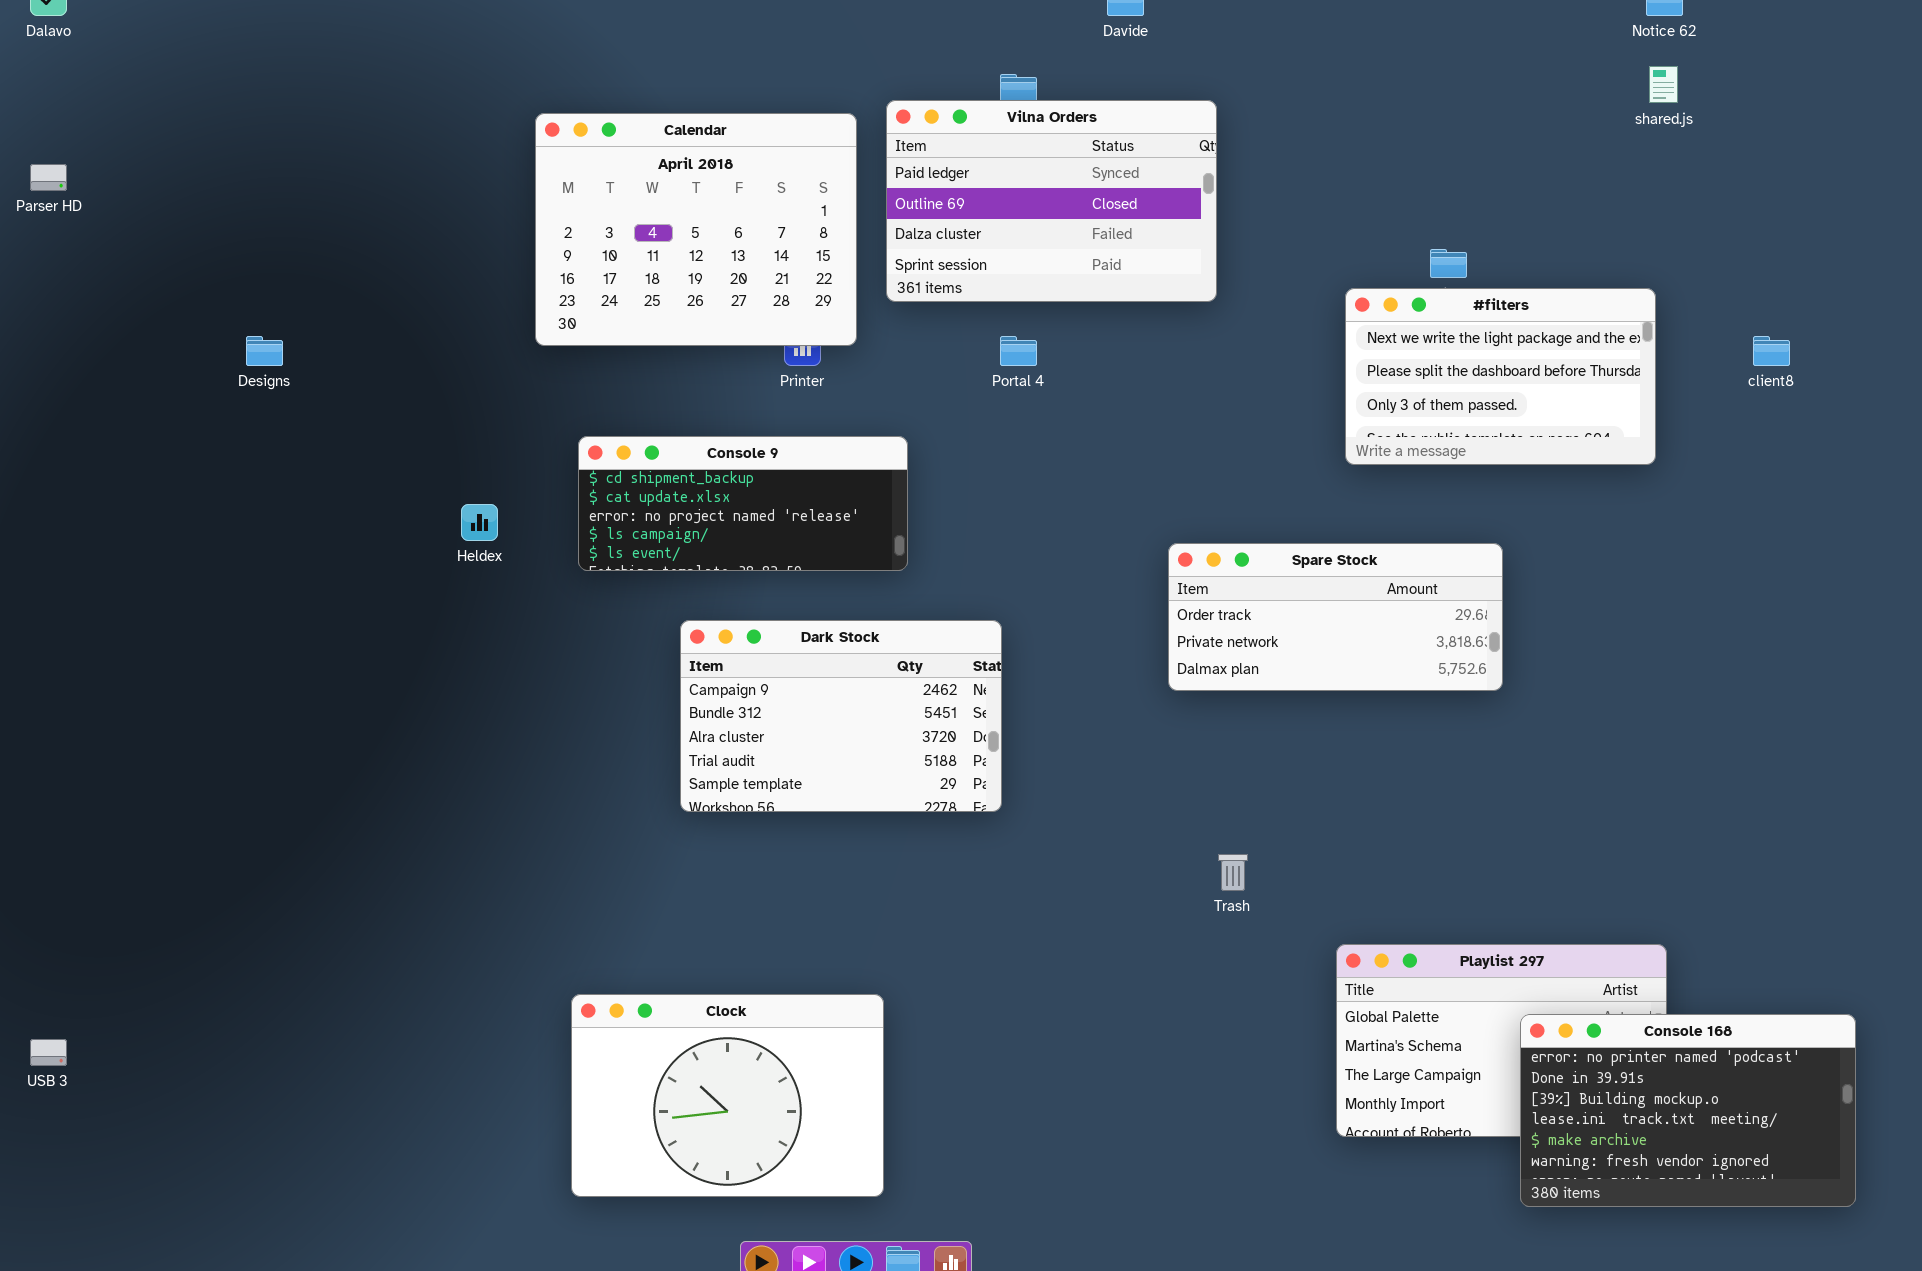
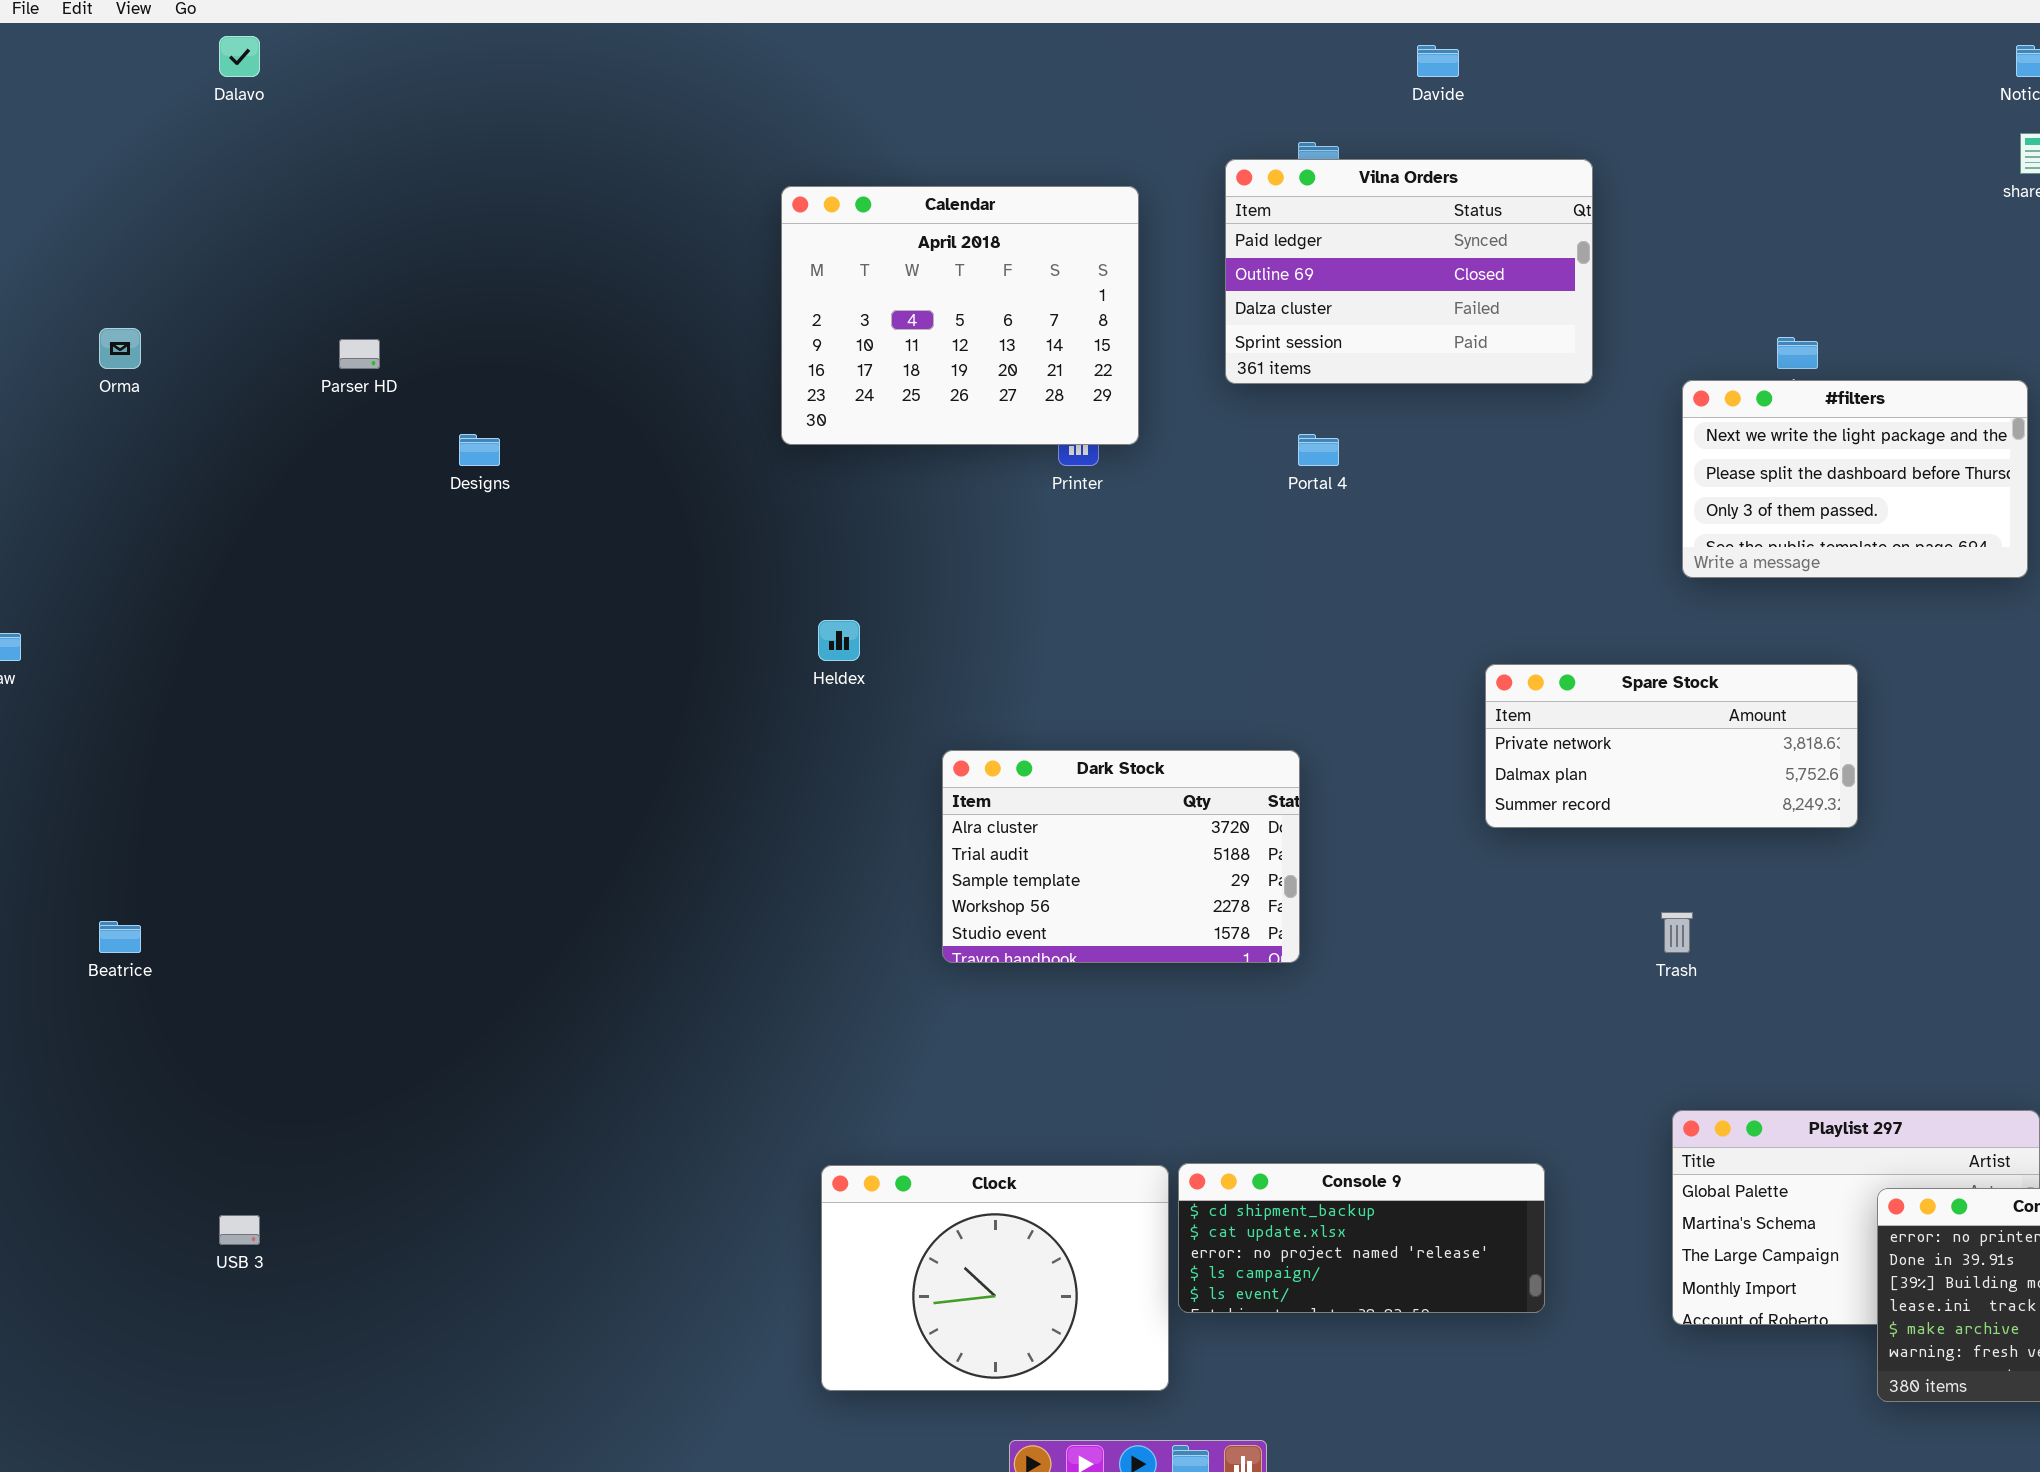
Vilna Orders: [886,100,1217,302] -> [1225,159,1593,384], moved
Parser HD: [30,164,67,191] -> [339,339,380,369], moved
Console 9: [578,436,908,571] -> [1178,1163,1545,1313], moved
Heldex: [461,504,498,541] -> [818,620,860,661], moved
Spare Stock: [1168,543,1503,691] -> [1485,664,1858,828], scrolled down 1 row
Dark Stock: [680,620,1002,812] -> [942,750,1300,963], scrolled down 2 rows
Trash: [1218,854,1248,891] -> [1661,912,1693,953], moved

